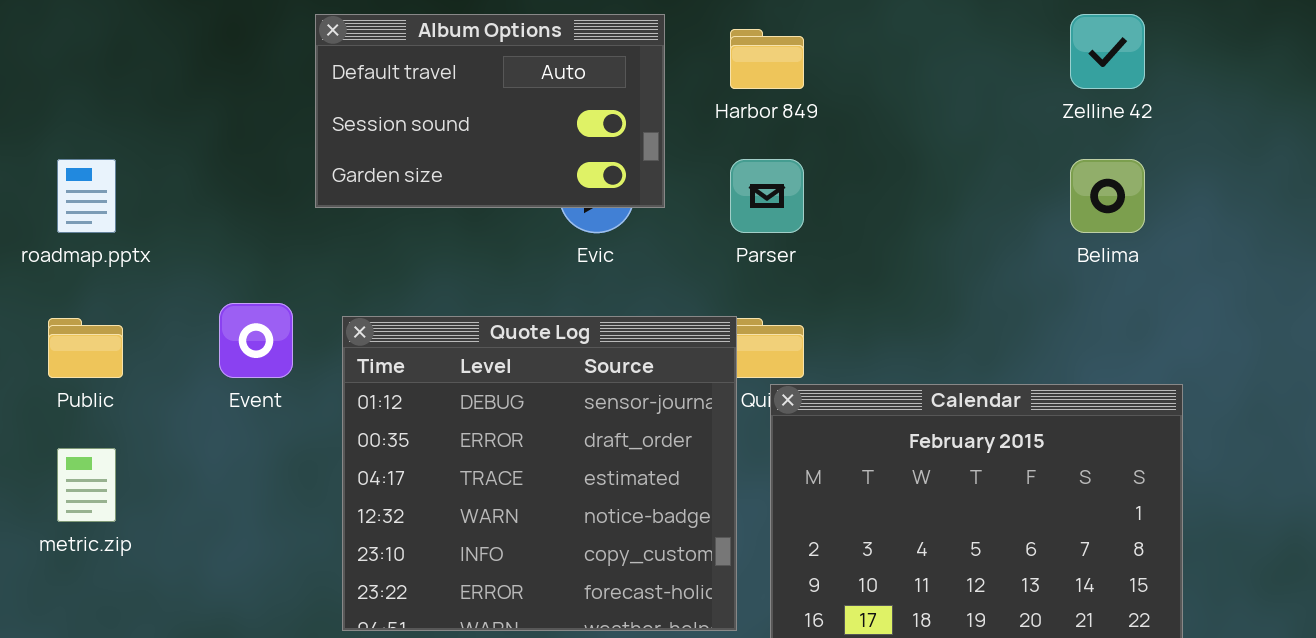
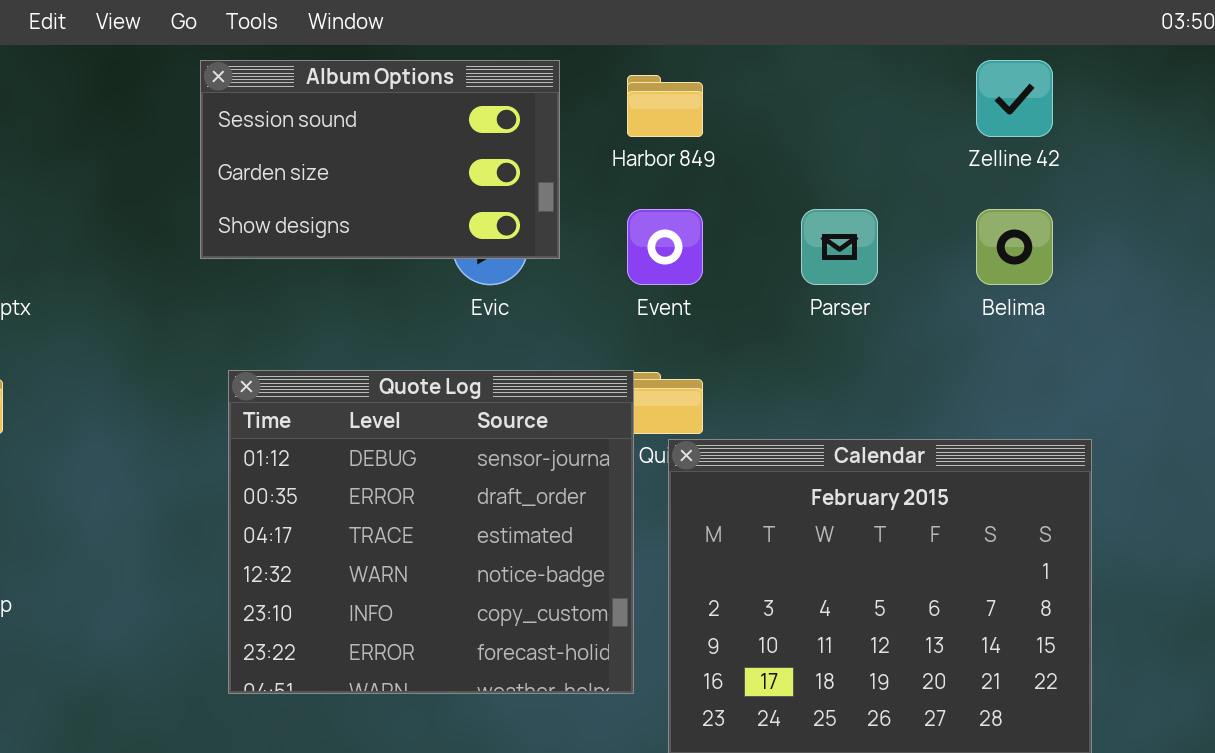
Album Options: [315,14,665,208] -> [200,60,560,259], scrolled down 1 row
Parser: [730,159,804,233] -> [801,209,878,285], moved
Event: [219,303,293,378] -> [627,209,703,285], moved

